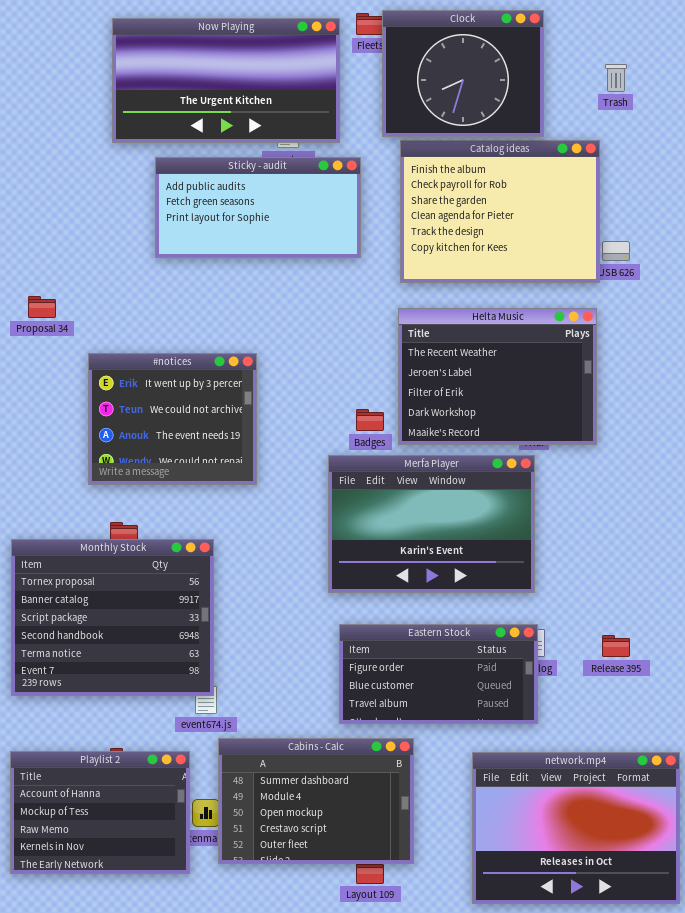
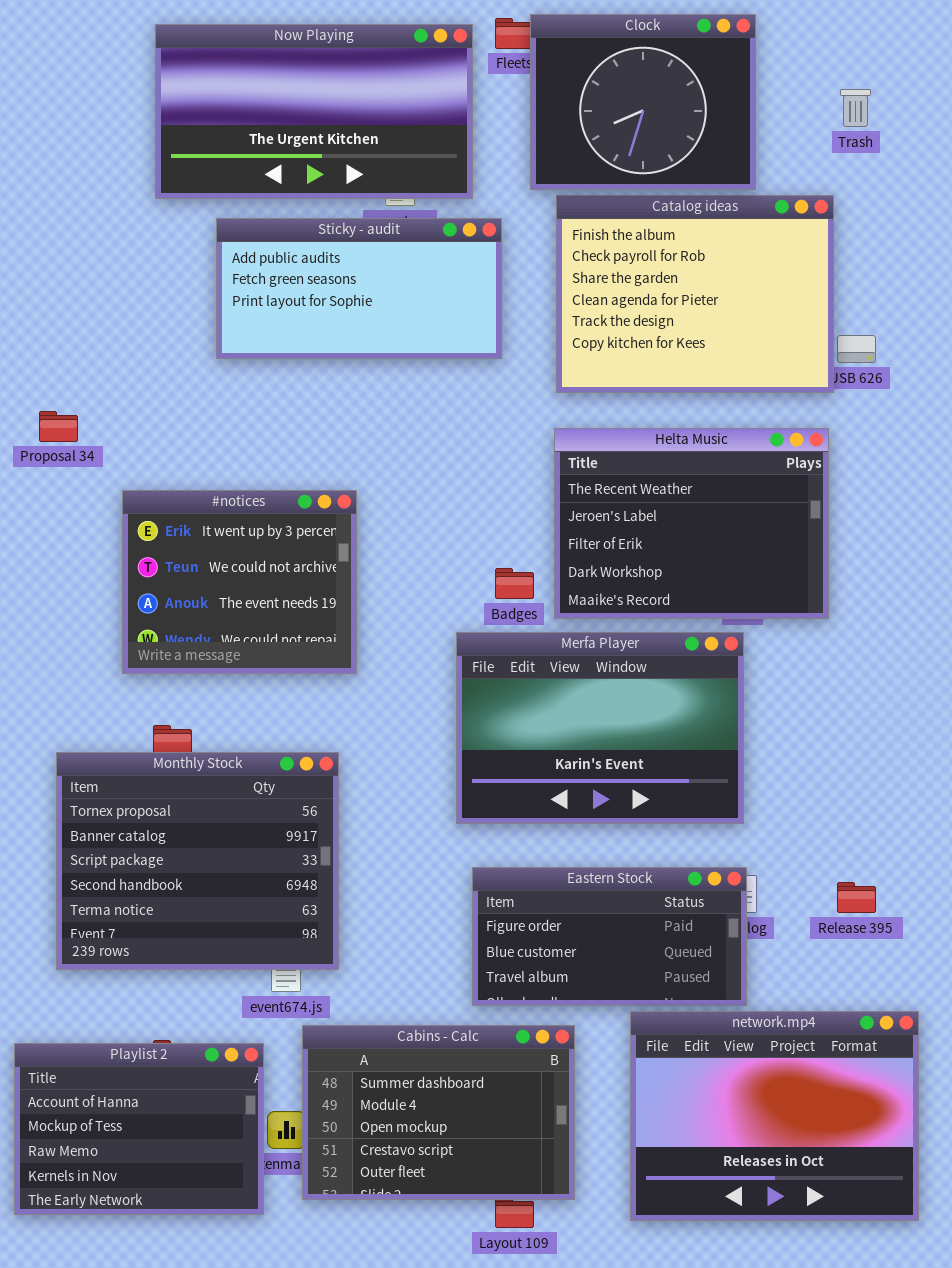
Monthly Stock: [11,539,214,696] -> [56,752,339,970], moved
network.mp4: [472,752,680,904] -> [630,1011,919,1221], moved

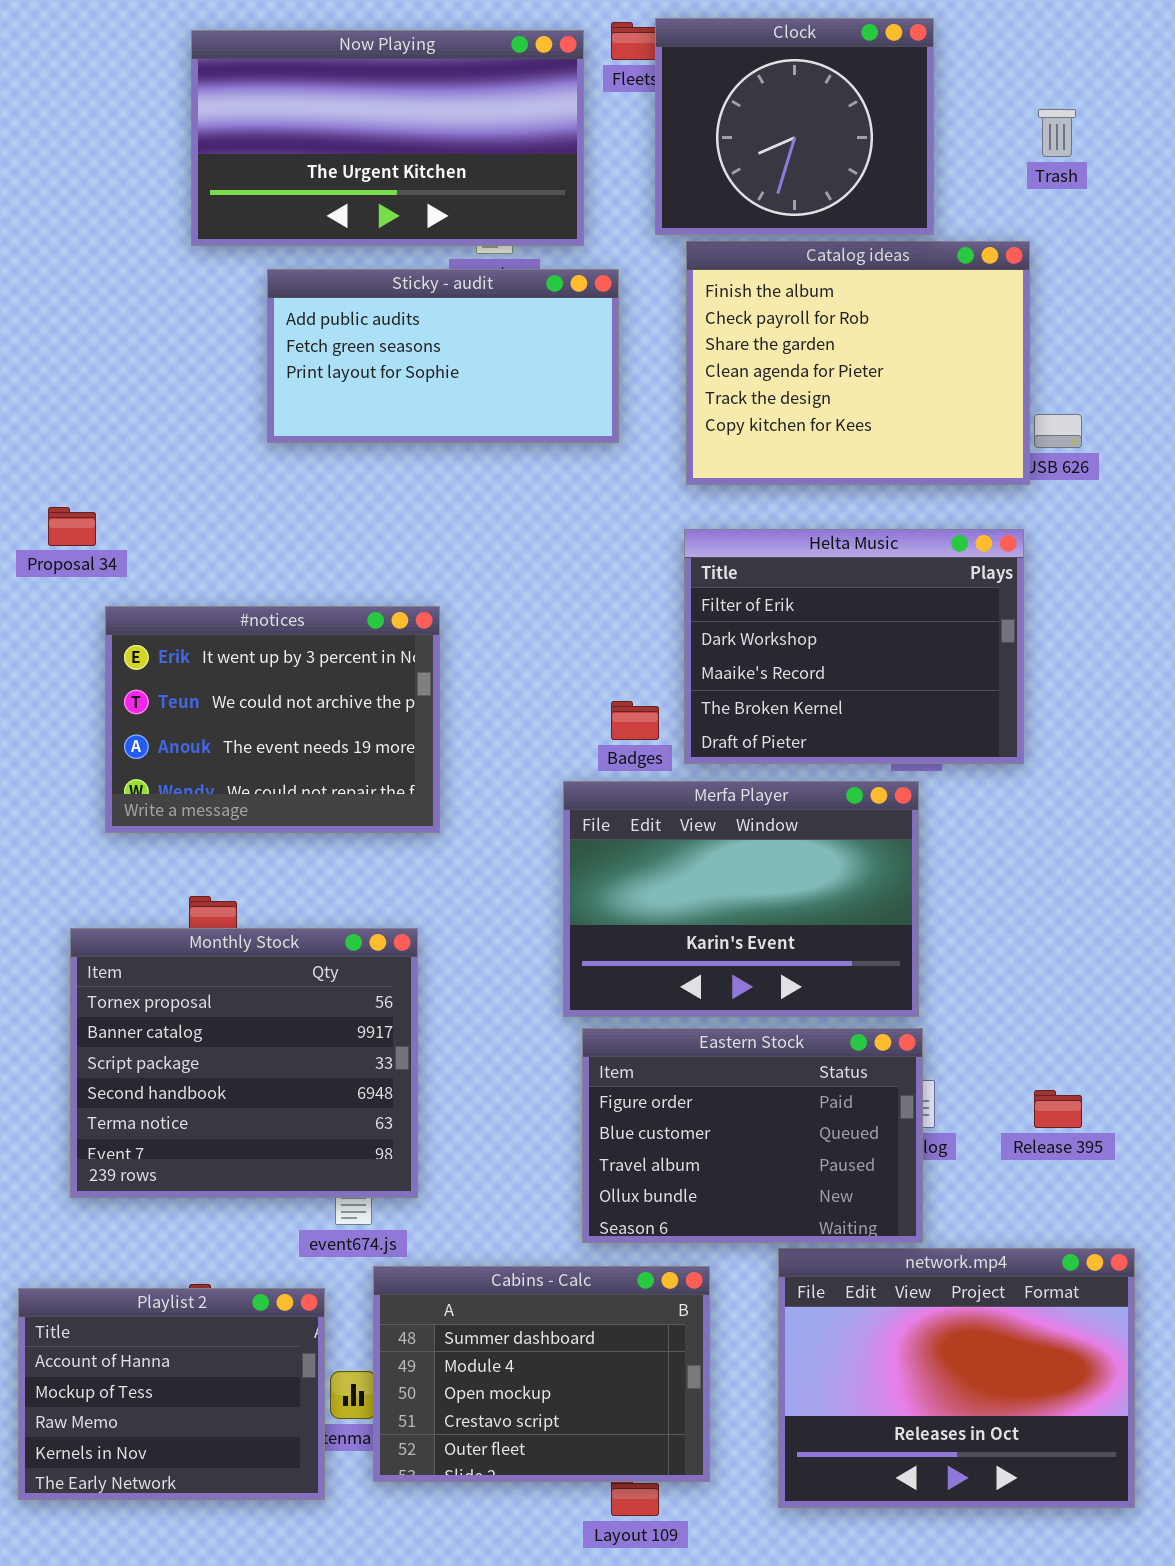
Helta Music: [554,428,829,619] -> [684,529,1024,764], scrolled down 2 rows
#notices: [122,490,357,674] -> [105,606,440,833], resized
Eastern Stock: [472,867,747,1006] -> [582,1028,923,1243], resized

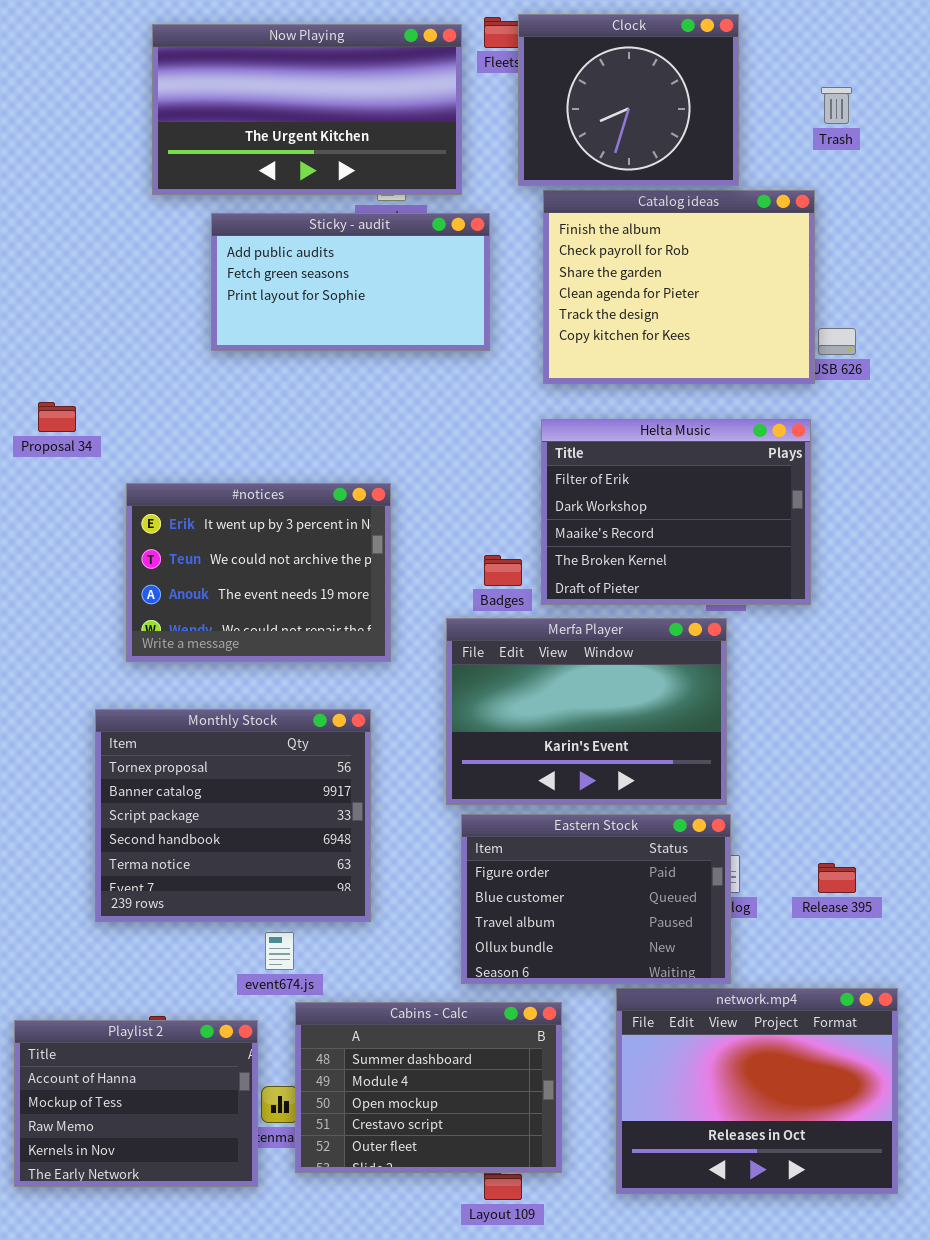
#notices: [105,606,440,833] -> [126,483,391,662], moved
Monthly Stock: [70,928,418,1198] -> [95,709,371,922], moved

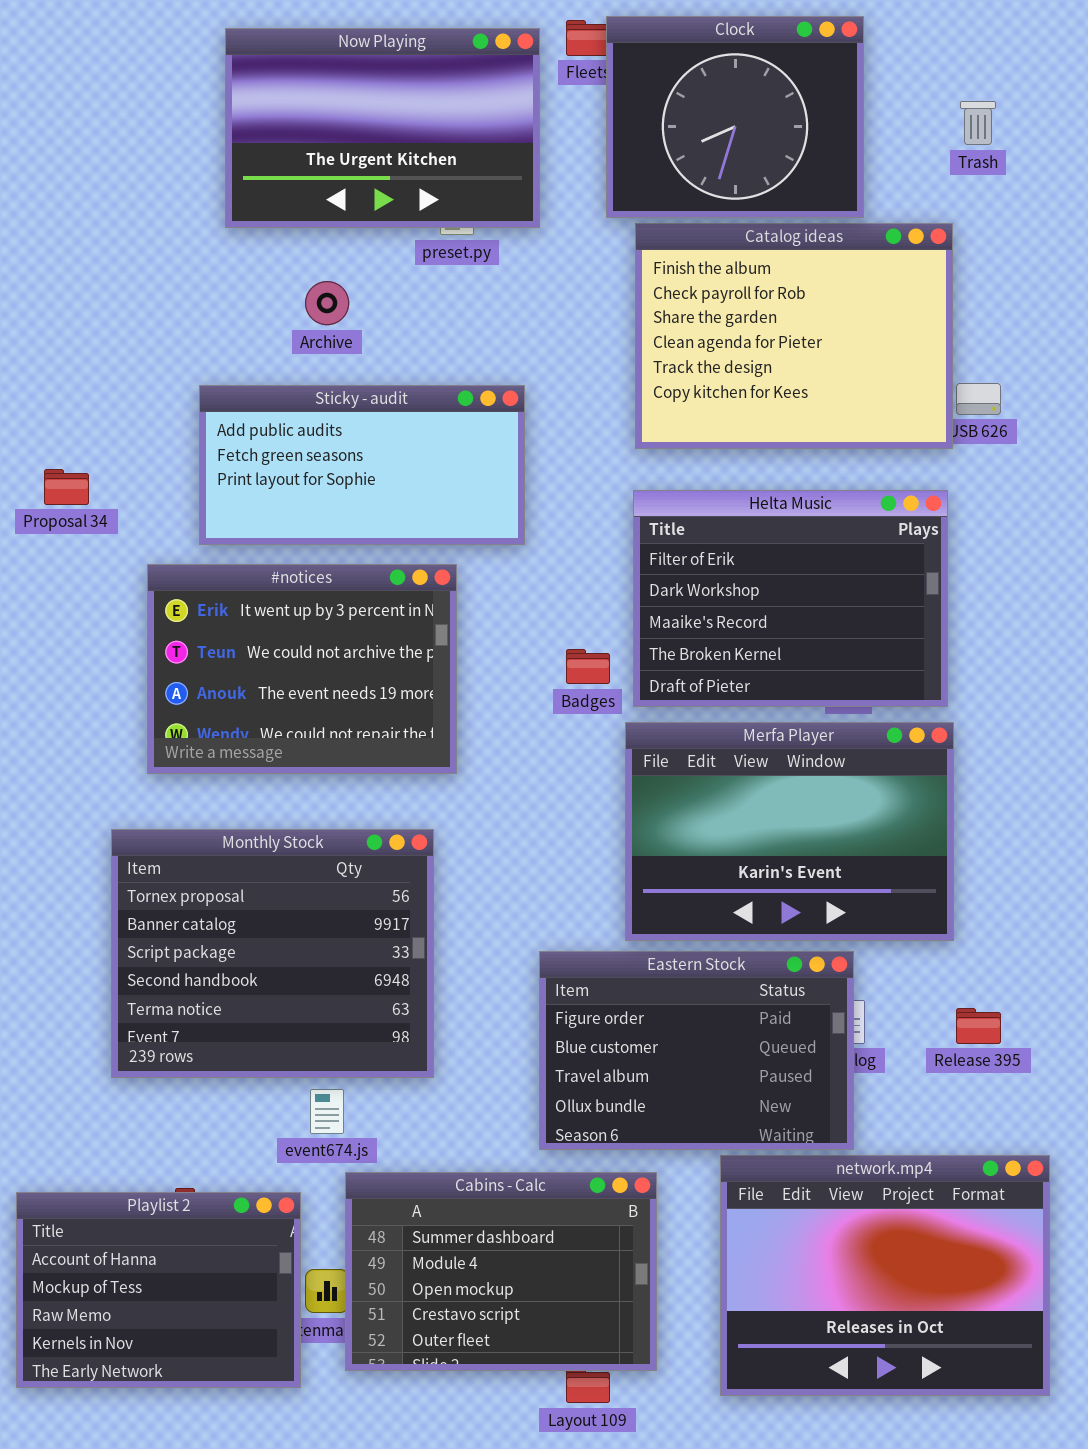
Now Playing: [152,24,462,195] -> [225,28,540,228], resized
Sticky - audit: [211,213,490,351] -> [199,385,525,545], moved
Merfa Player: [446,618,727,805] -> [625,722,954,941], moved

